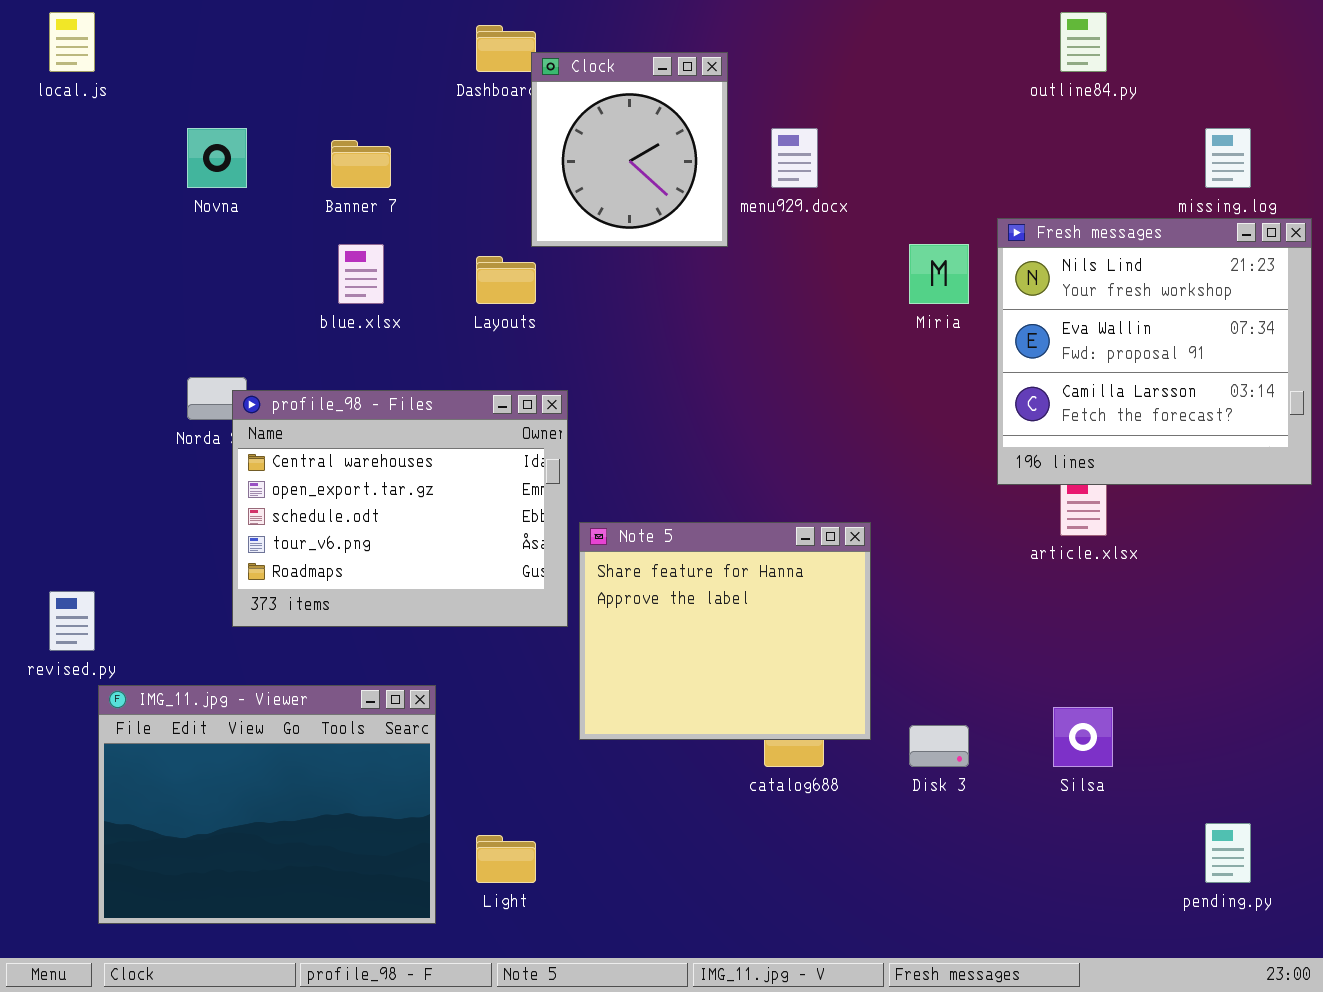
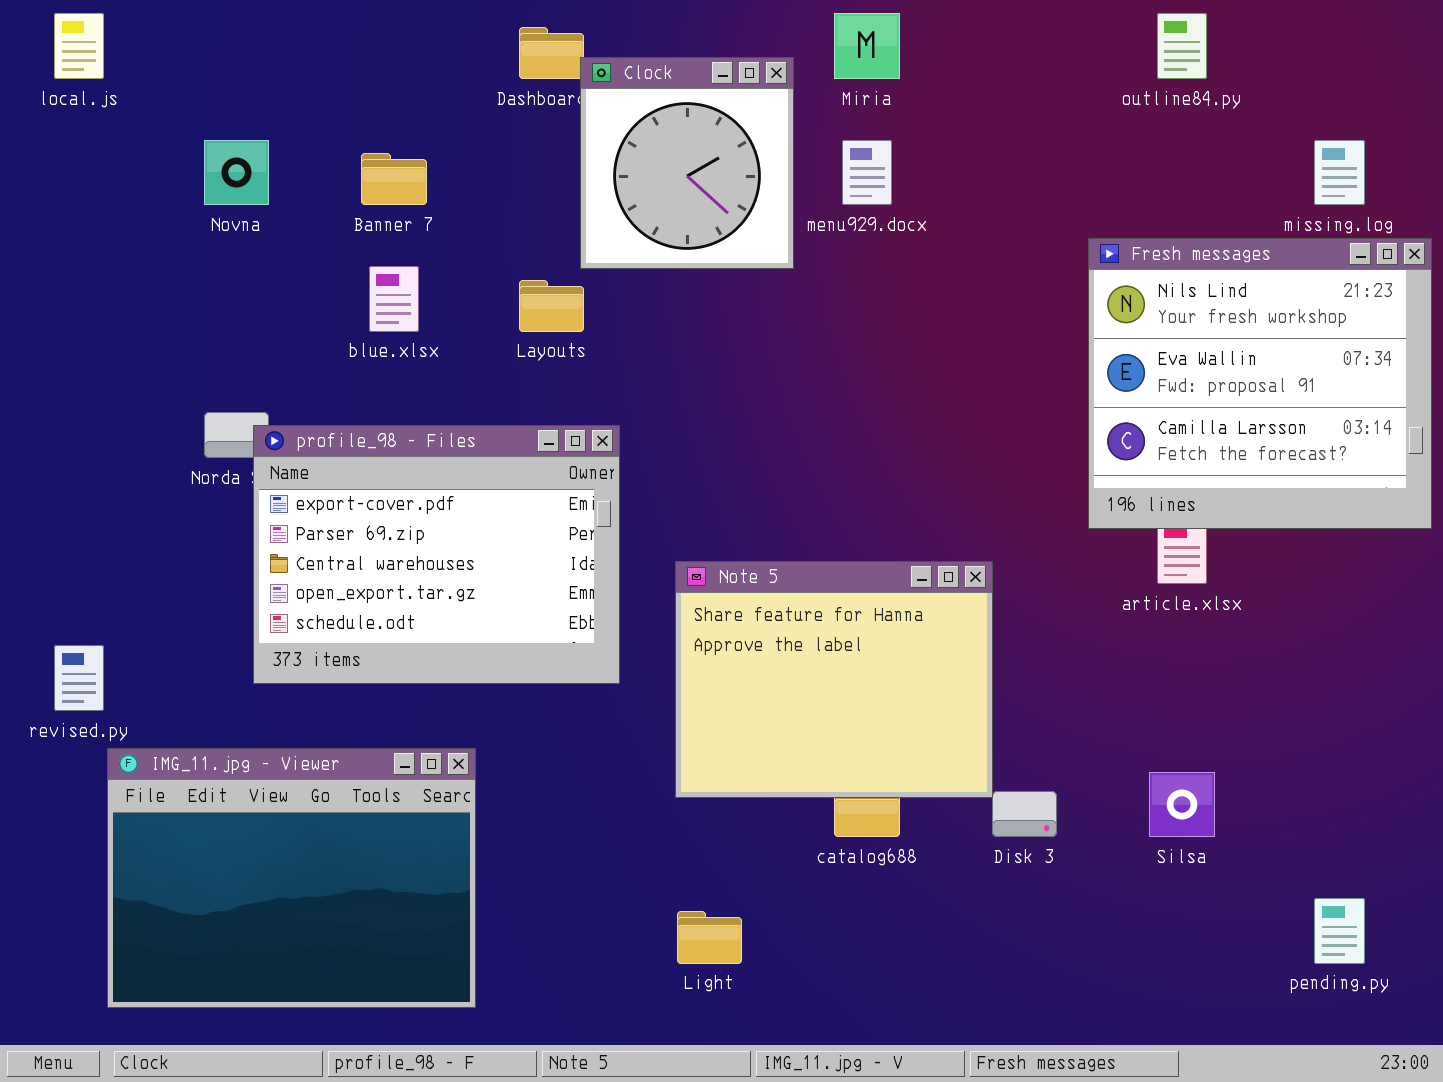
Miria: [909,244,969,304] -> [834,13,900,79], moved
profile_98 - Files: [232,390,568,627] -> [253,425,620,684], scrolled up 2 rows
Note 5: [579,522,871,740] -> [675,561,993,798], moved
Light: [476,835,536,883] -> [677,911,742,964], moved

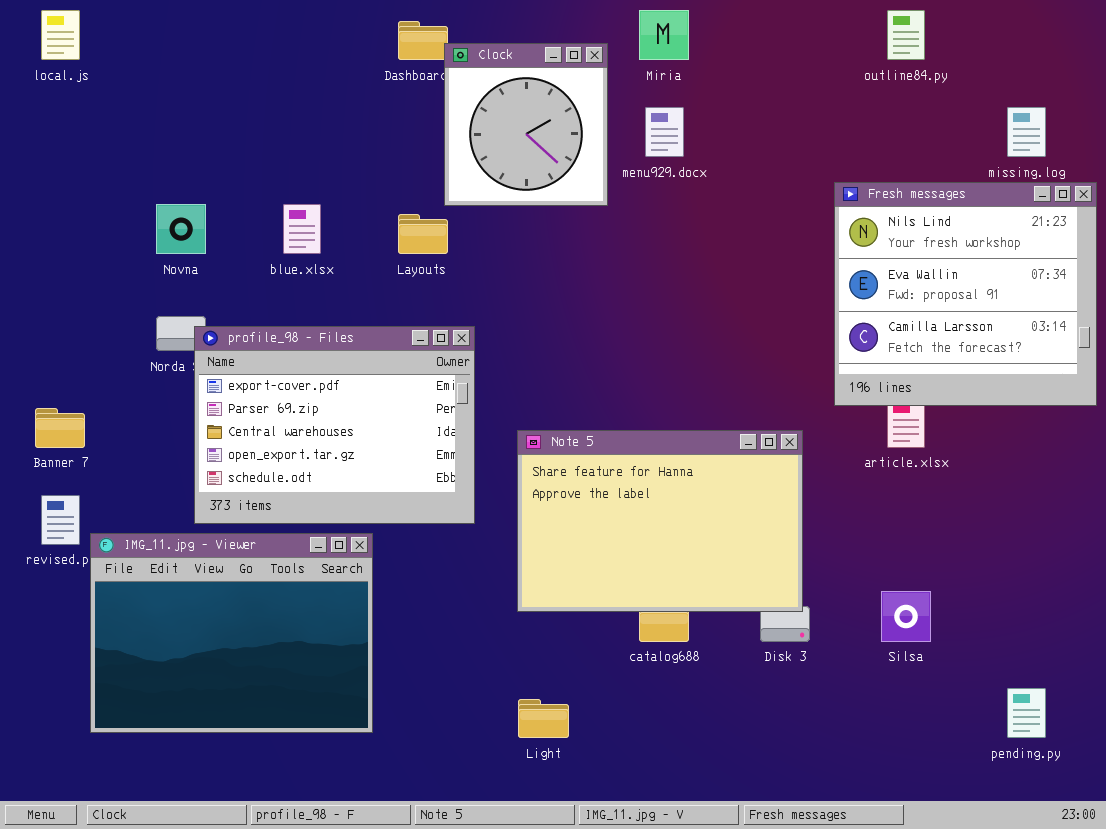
Novna: [204,140,269,205] -> [156,204,206,254], moved
Banner 7: [361,153,427,205] -> [35,408,85,448], moved
Note 5: [675,561,993,798] -> [517,430,803,612], resized
IMG_11.jpg - Viewer: [107,748,476,1008] -> [90,533,373,733], moved

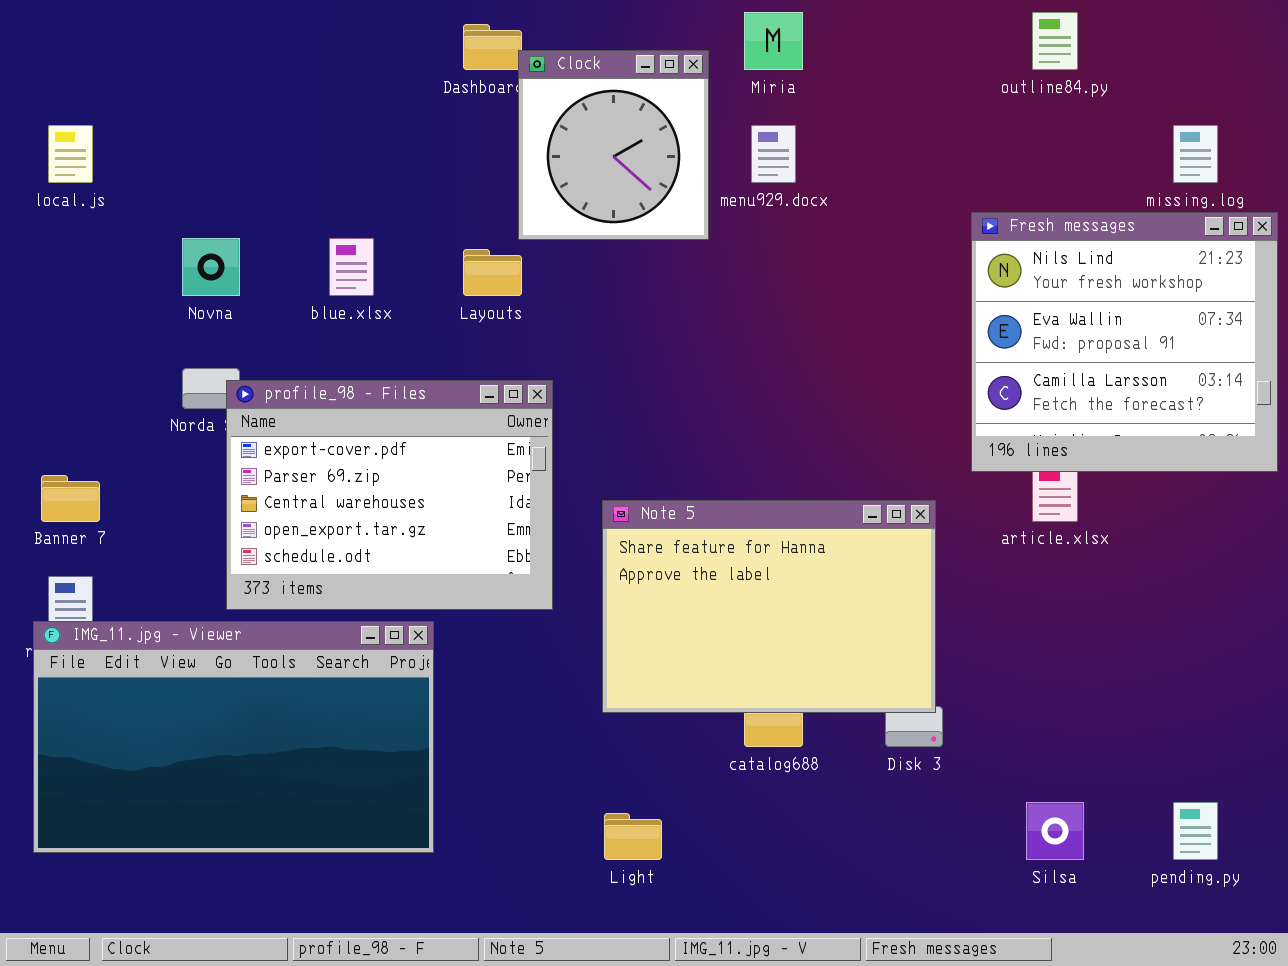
local.js: [41,10,80,60] -> [48,125,93,183], moved
IMG_11.jpg - Viewer: [90,533,373,733] -> [33,621,434,853], resized
Silsa: [881,591,931,642] -> [1026,802,1084,860], moved

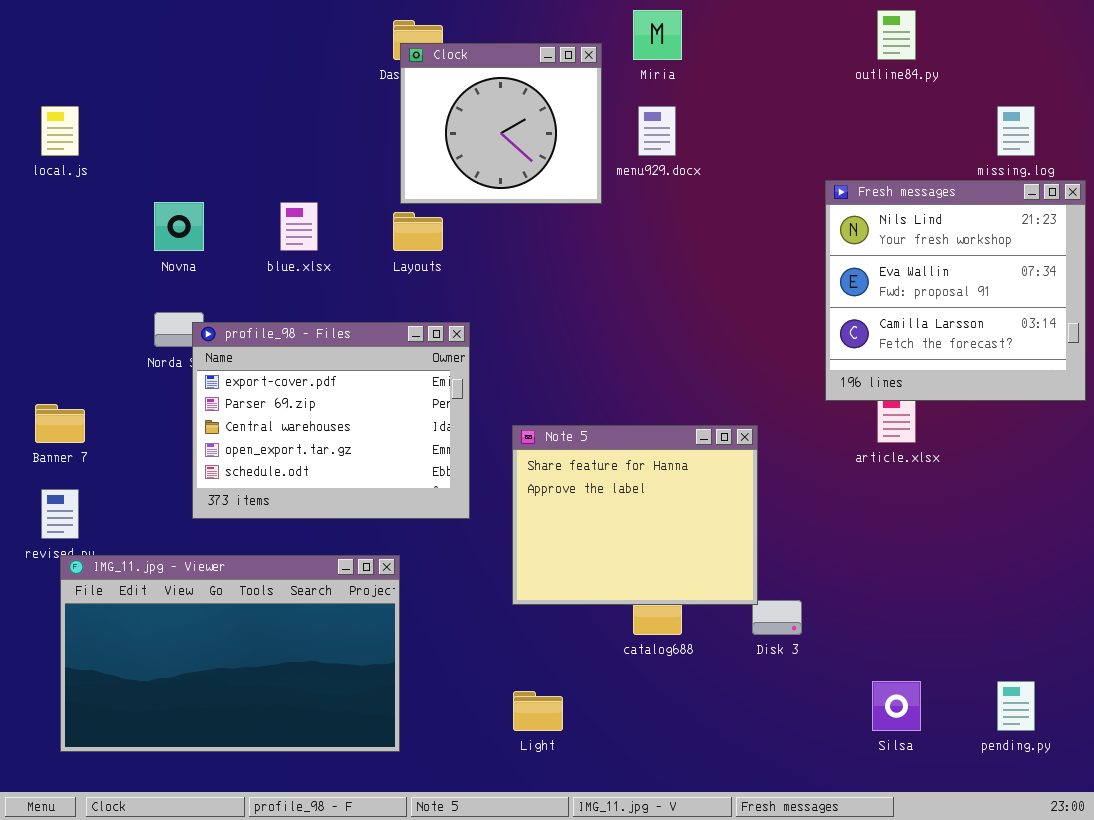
Clock: [518,50,709,240] -> [400,43,602,204], resized
Note 5: [602,500,936,713] -> [512,425,758,605], resized
IMG_11.jpg - Viewer: [33,621,434,853] -> [60,555,400,752], moved

